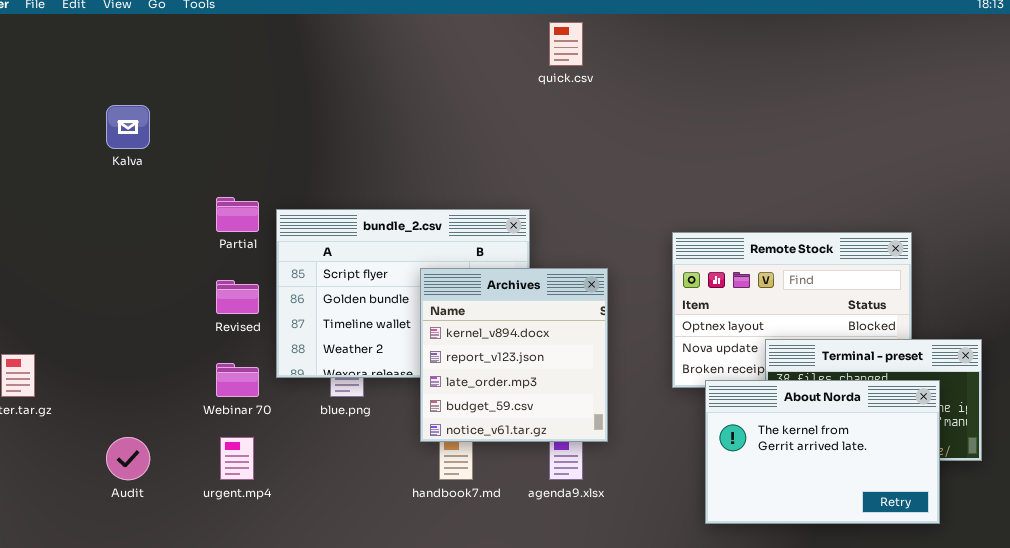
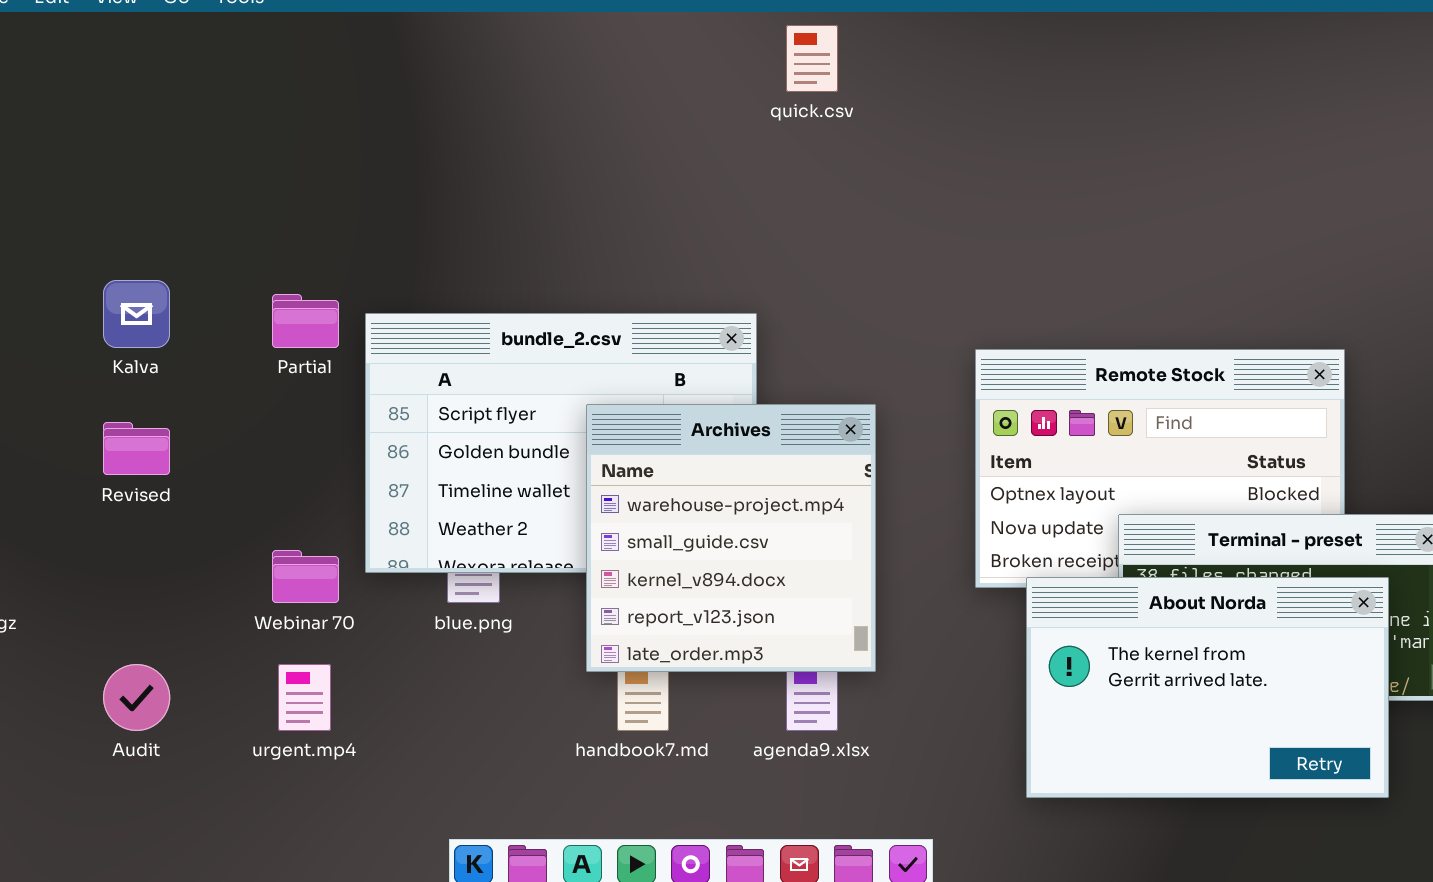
Kalva: [106,105,150,149] -> [103,280,170,348], moved
Archives: [420,268,608,442] -> [586,404,876,672], scrolled up 2 rows
Revised: [216,280,259,314] -> [103,422,170,475], moved

